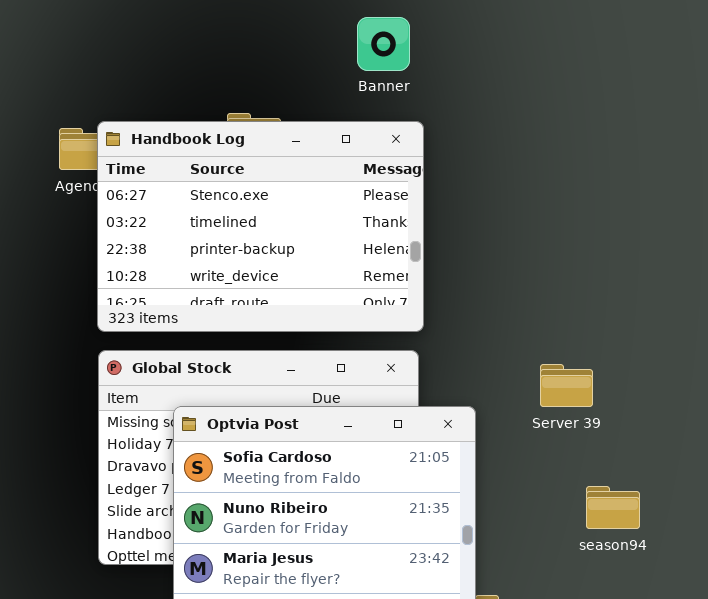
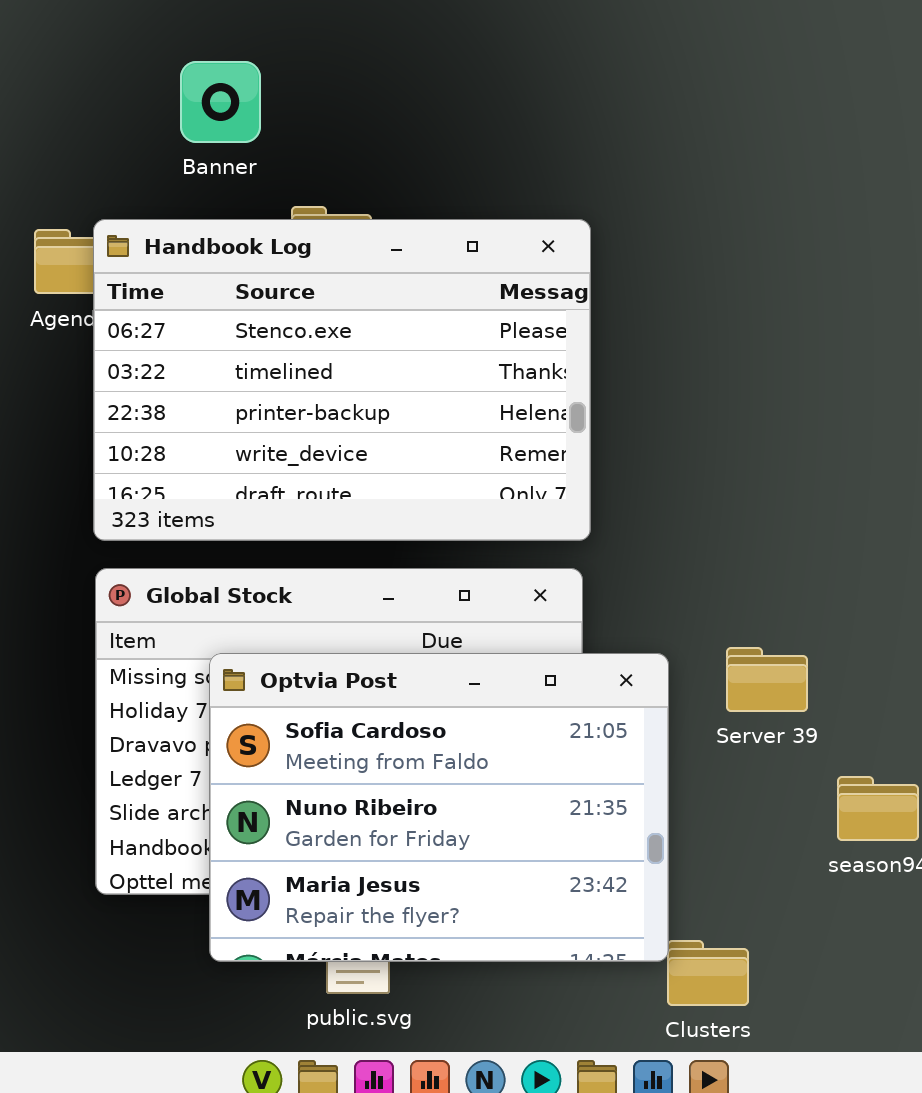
Banner: [357,17,410,71] -> [180,61,261,143], moved
Server 39: [540,364,593,407] -> [726,647,808,712], moved

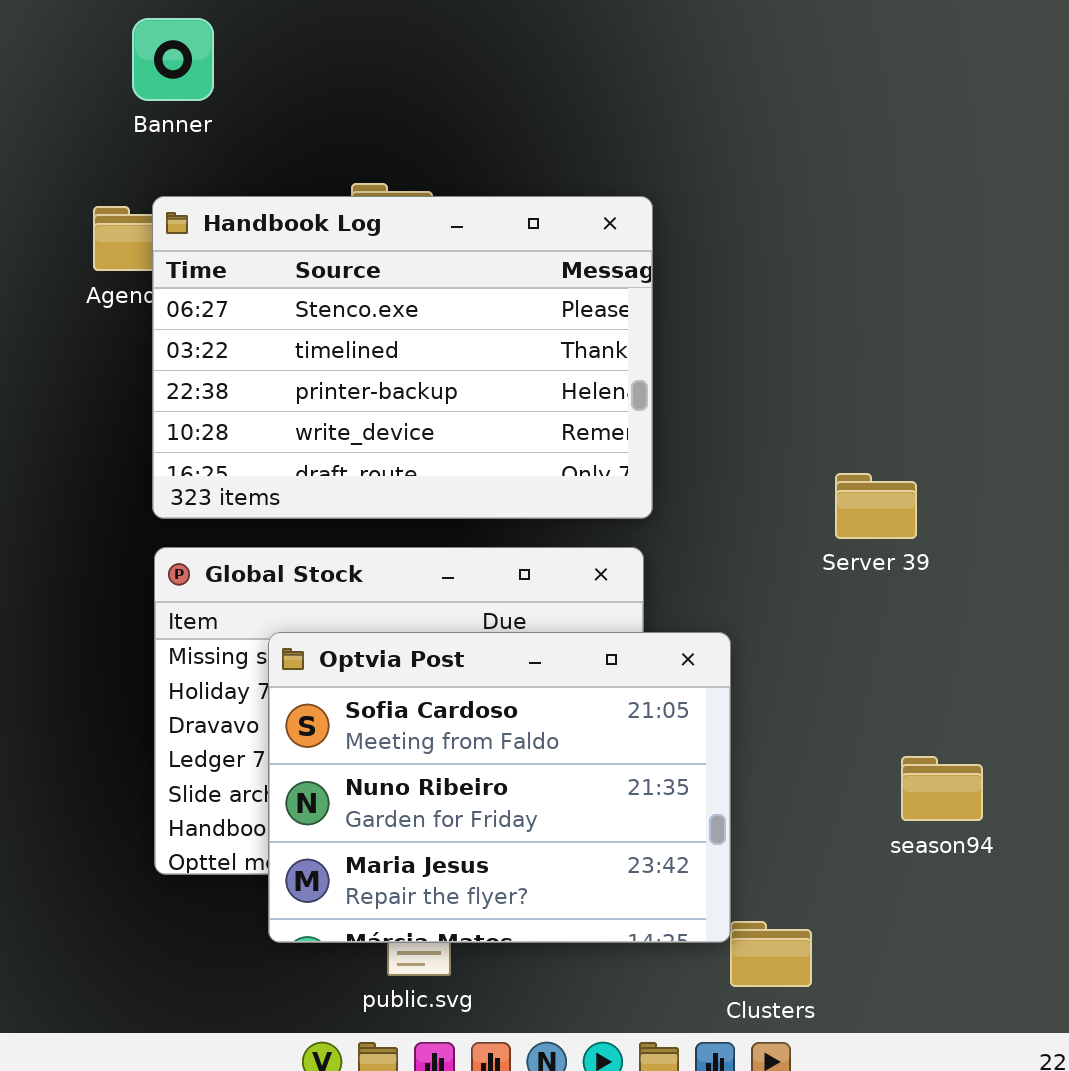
Banner: [180,61,261,143] -> [132,18,214,101], moved
Server 39: [726,647,808,712] -> [835,473,917,539], moved

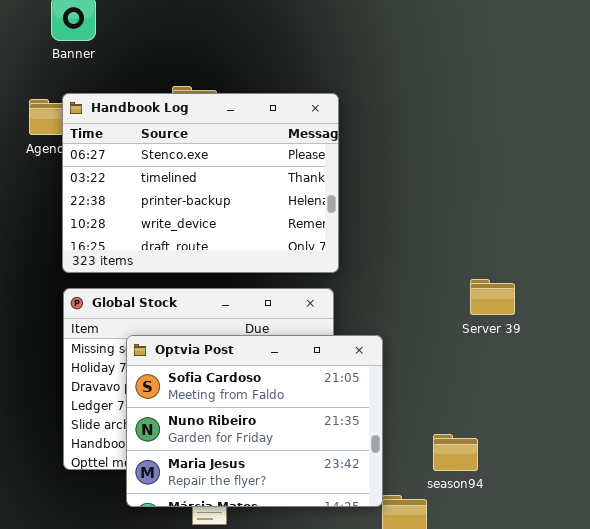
Server 39: [835,473,917,539] -> [470,279,515,315], moved
season94: [901,756,983,821] -> [433,434,478,471], moved

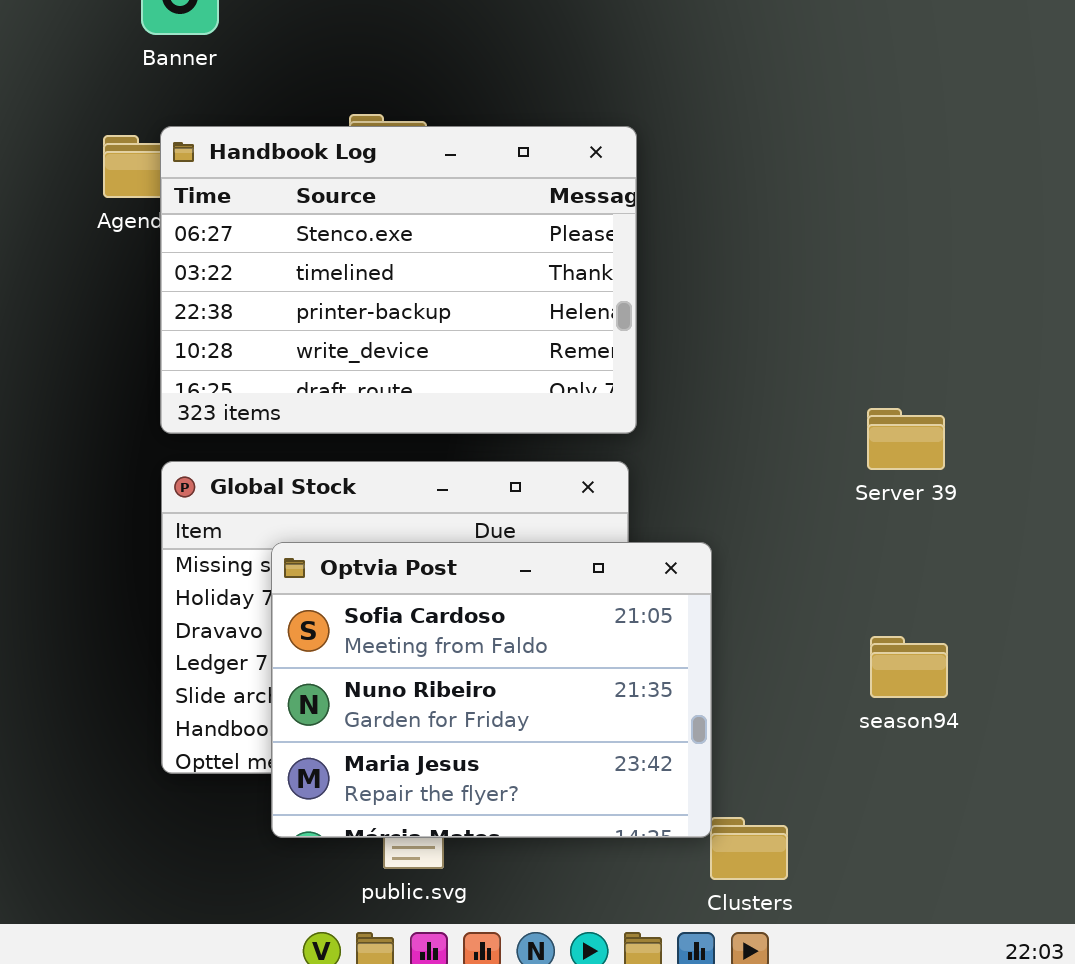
Server 39: [470,279,515,315] -> [867,408,945,470], moved
season94: [433,434,478,471] -> [870,636,948,698], moved

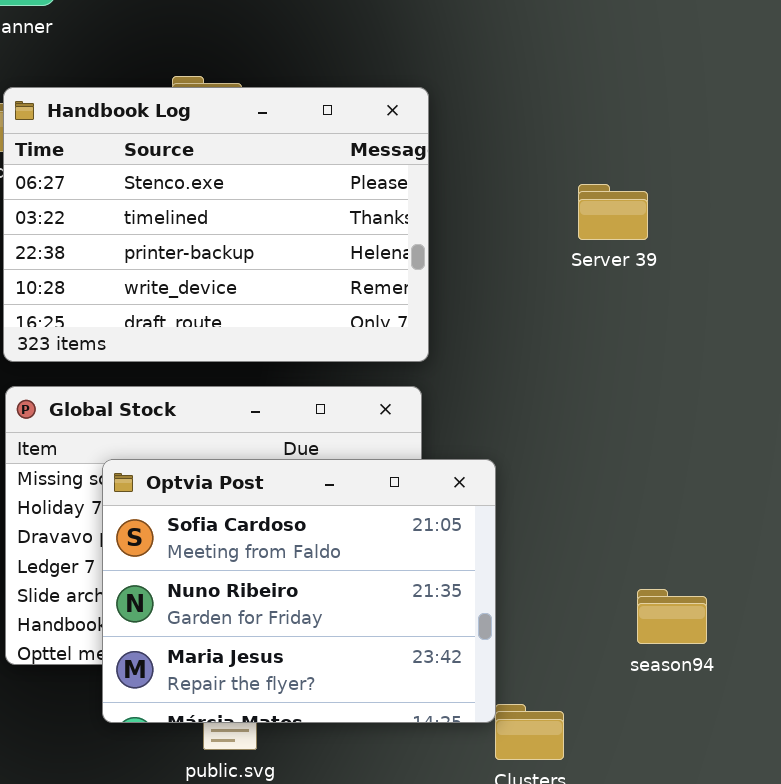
Server 39: [867,408,945,470] -> [578,184,648,240], moved
season94: [870,636,948,698] -> [637,589,707,644], moved

